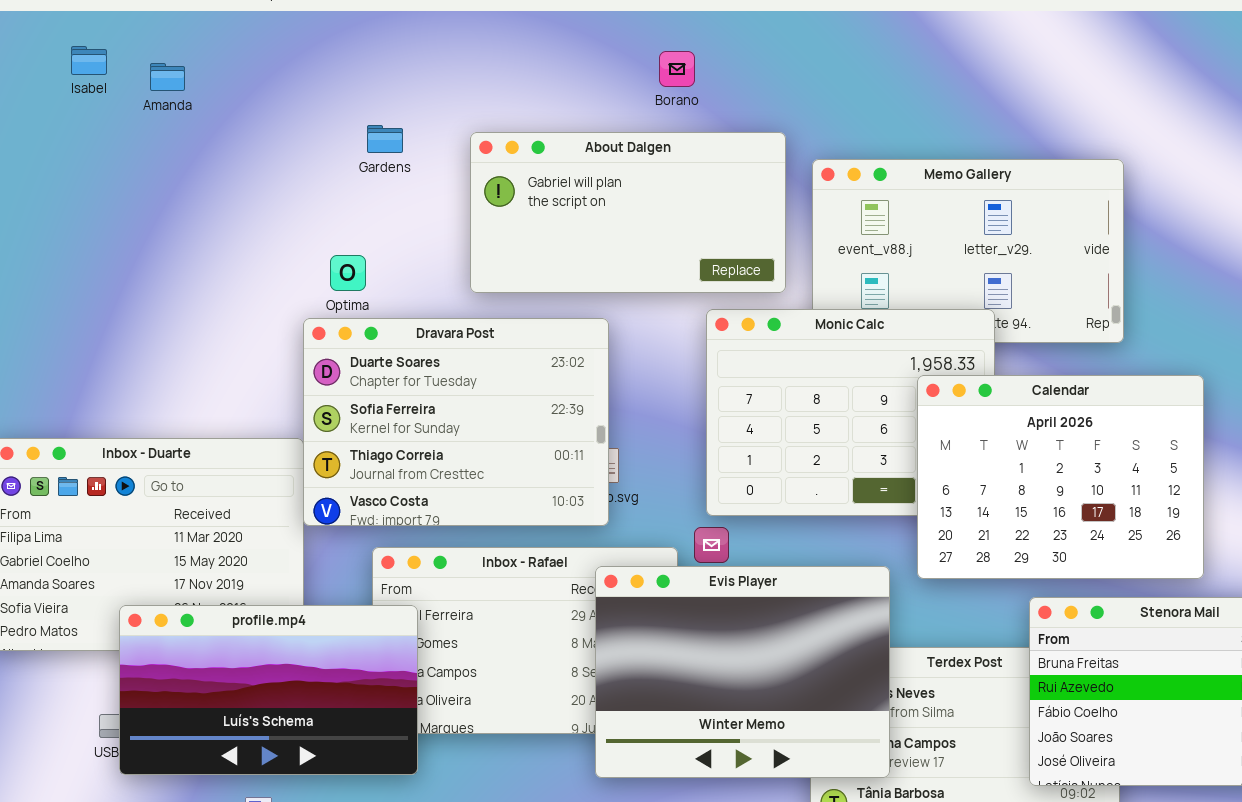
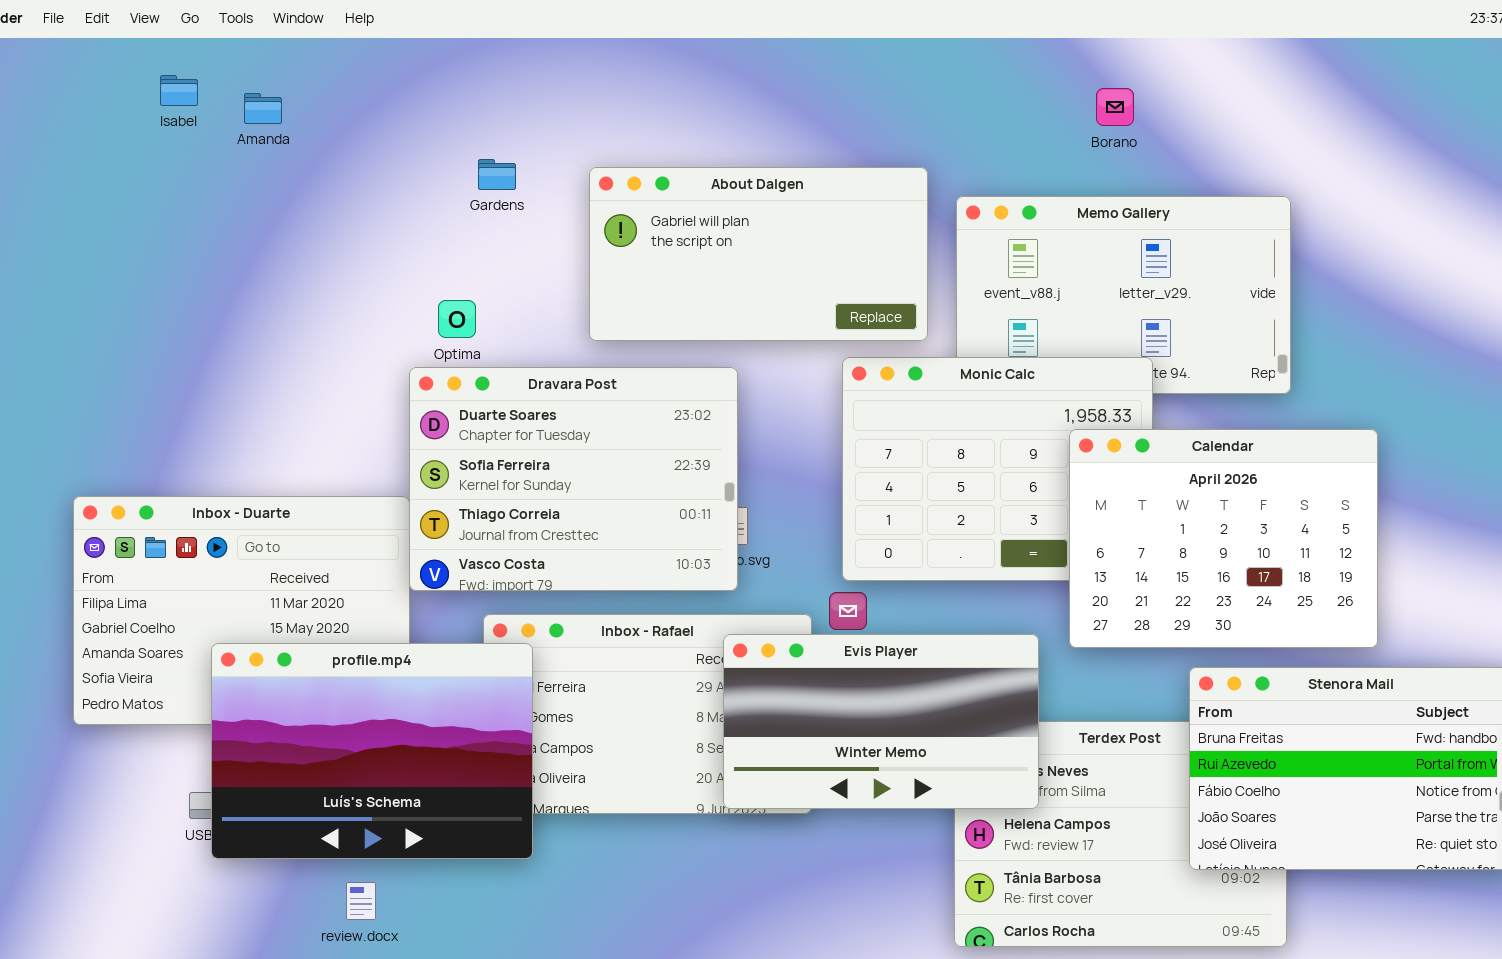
Borano: [659,51,695,87] -> [1096,88,1134,126], moved
Evis Player: [595,566,890,778] -> [723,634,1039,809], resized
profile.mp4: [119,605,418,775] -> [211,643,533,859], resized

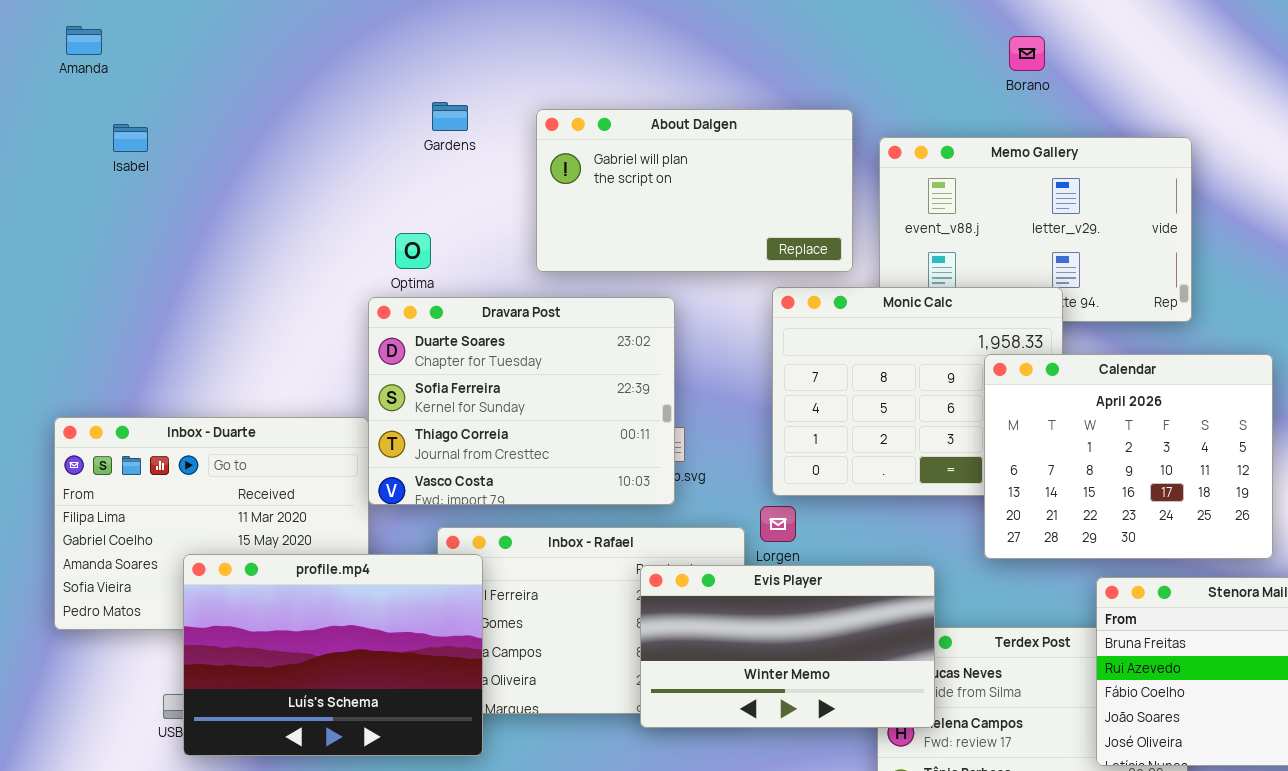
Isabel: [160,75,198,106] -> [113,124,148,152], moved
Amanda: [244,93,282,124] -> [66,26,102,55], moved
Evis Player: [723,634,1039,809] -> [640,565,935,728], moved

